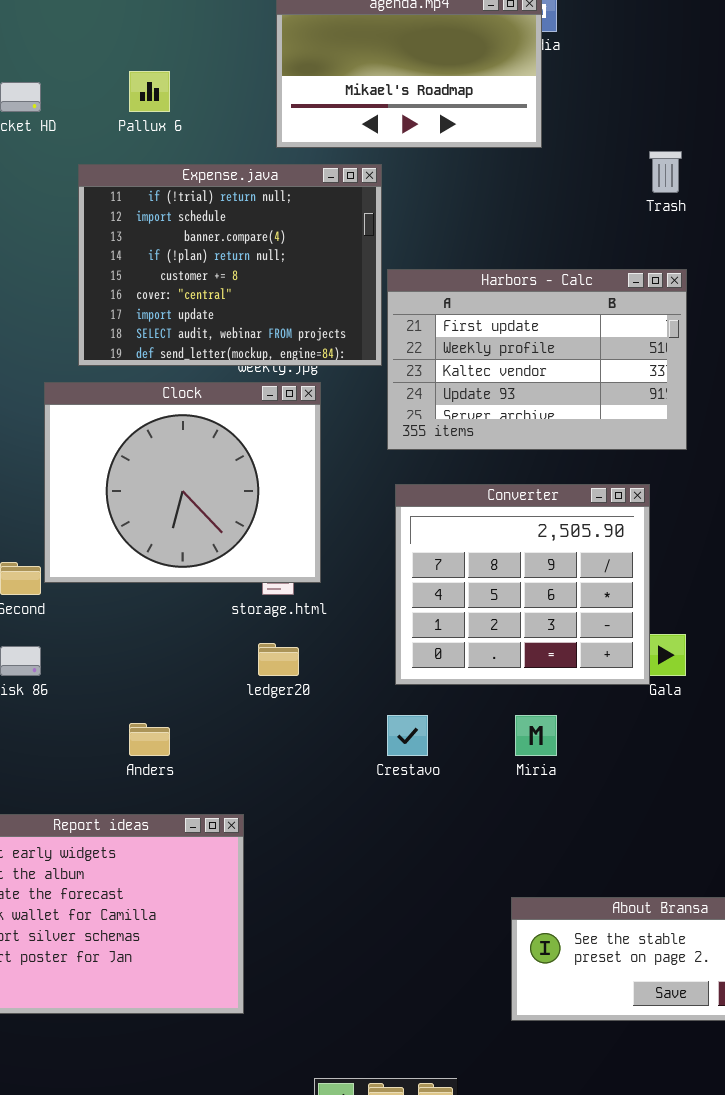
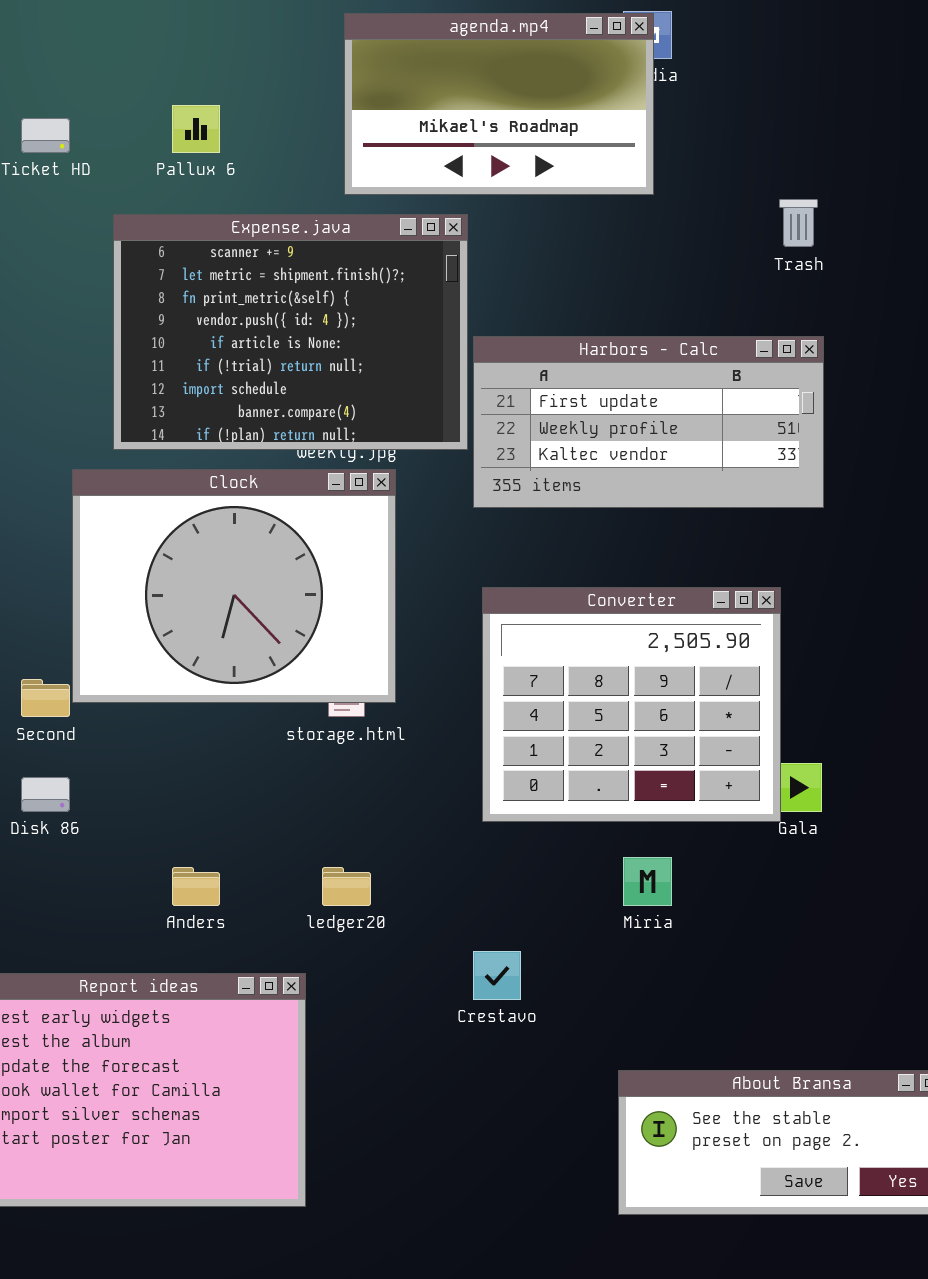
Expense.java: [78,164,382,366] -> [113,214,468,450], scrolled up 5 rows
Harbors - Calc: [387,269,687,450] -> [473,336,824,508], resized
ledger20: [258,643,299,676] -> [322,867,371,906], moved
Crestavo: [387,715,428,756] -> [473,951,521,1000], moved

